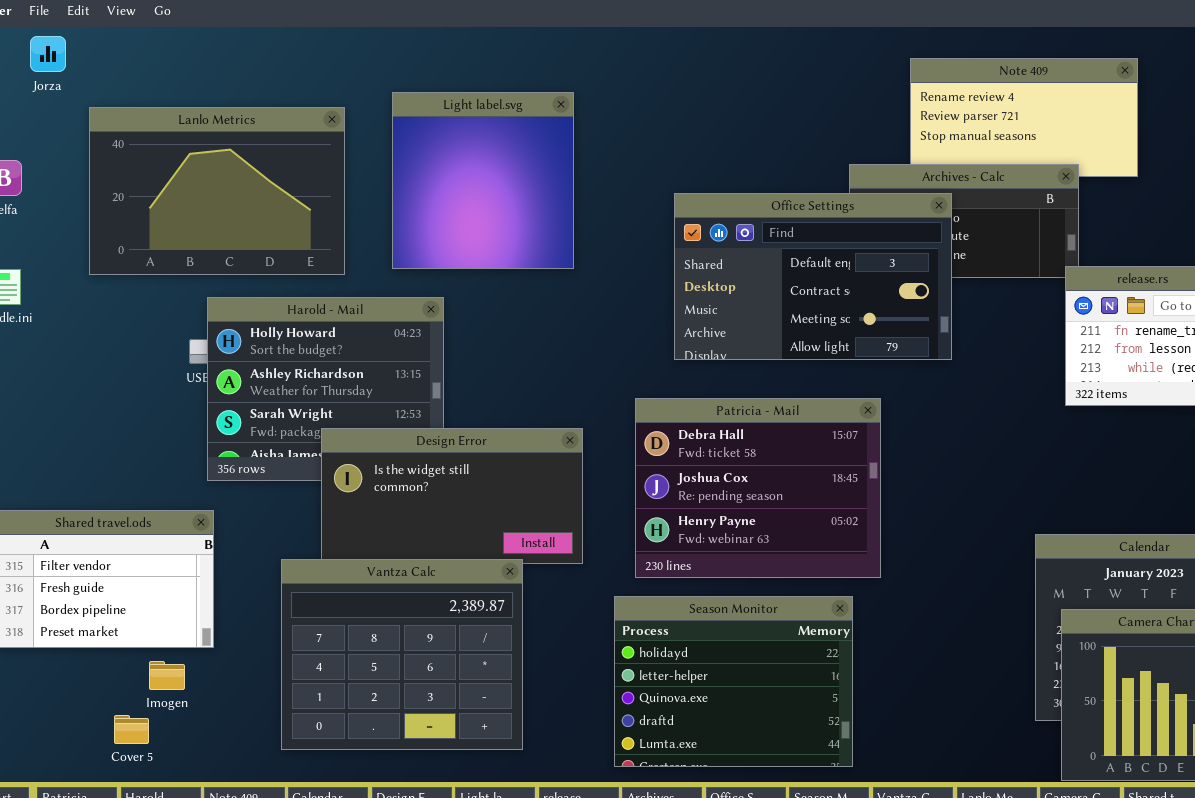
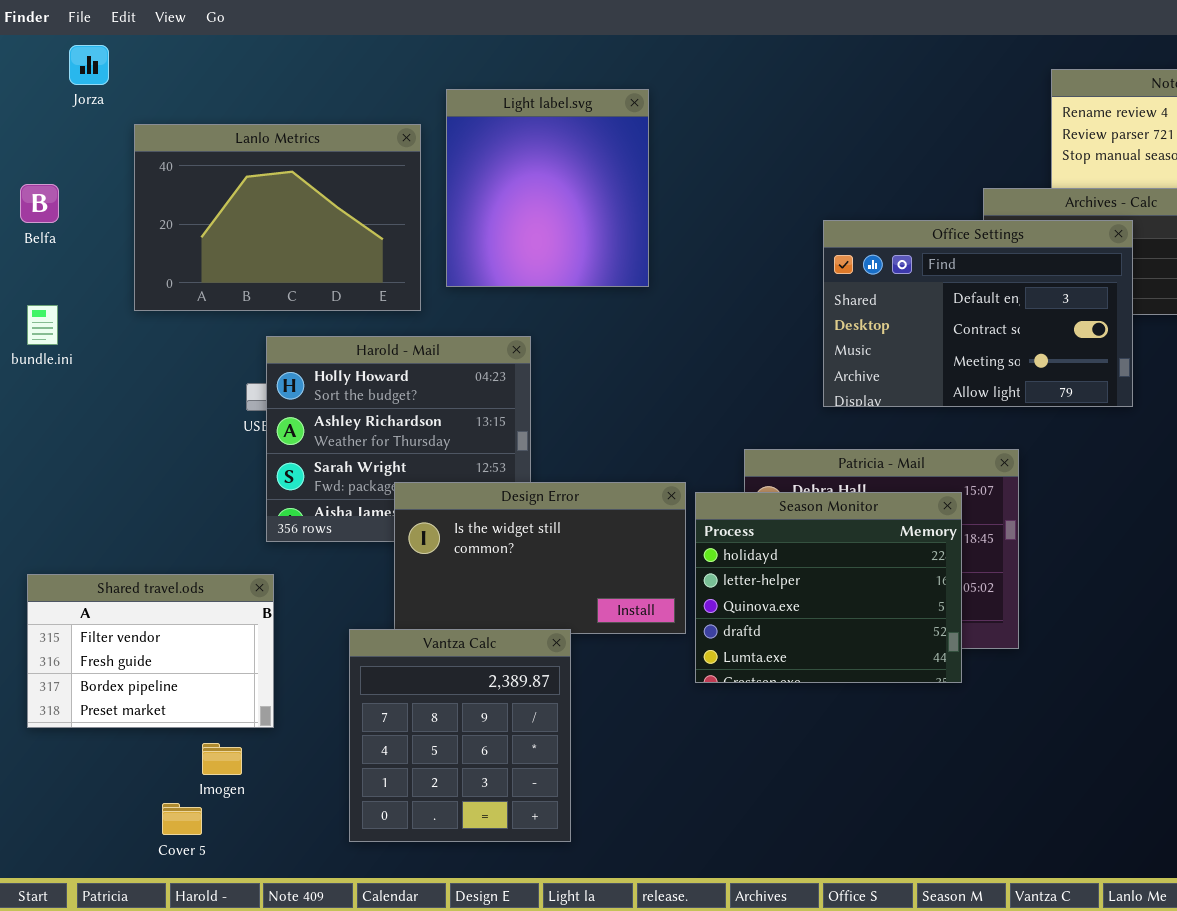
Light label.svg: [392,92,574,269] -> [446,89,649,287], moved
Office Settings: [674,193,952,360] -> [823,220,1133,407], moved
Vantza Calc: [281,559,523,750] -> [349,629,571,842], resized
Season Monitor: [614,596,853,767] -> [695,492,962,683], moved

